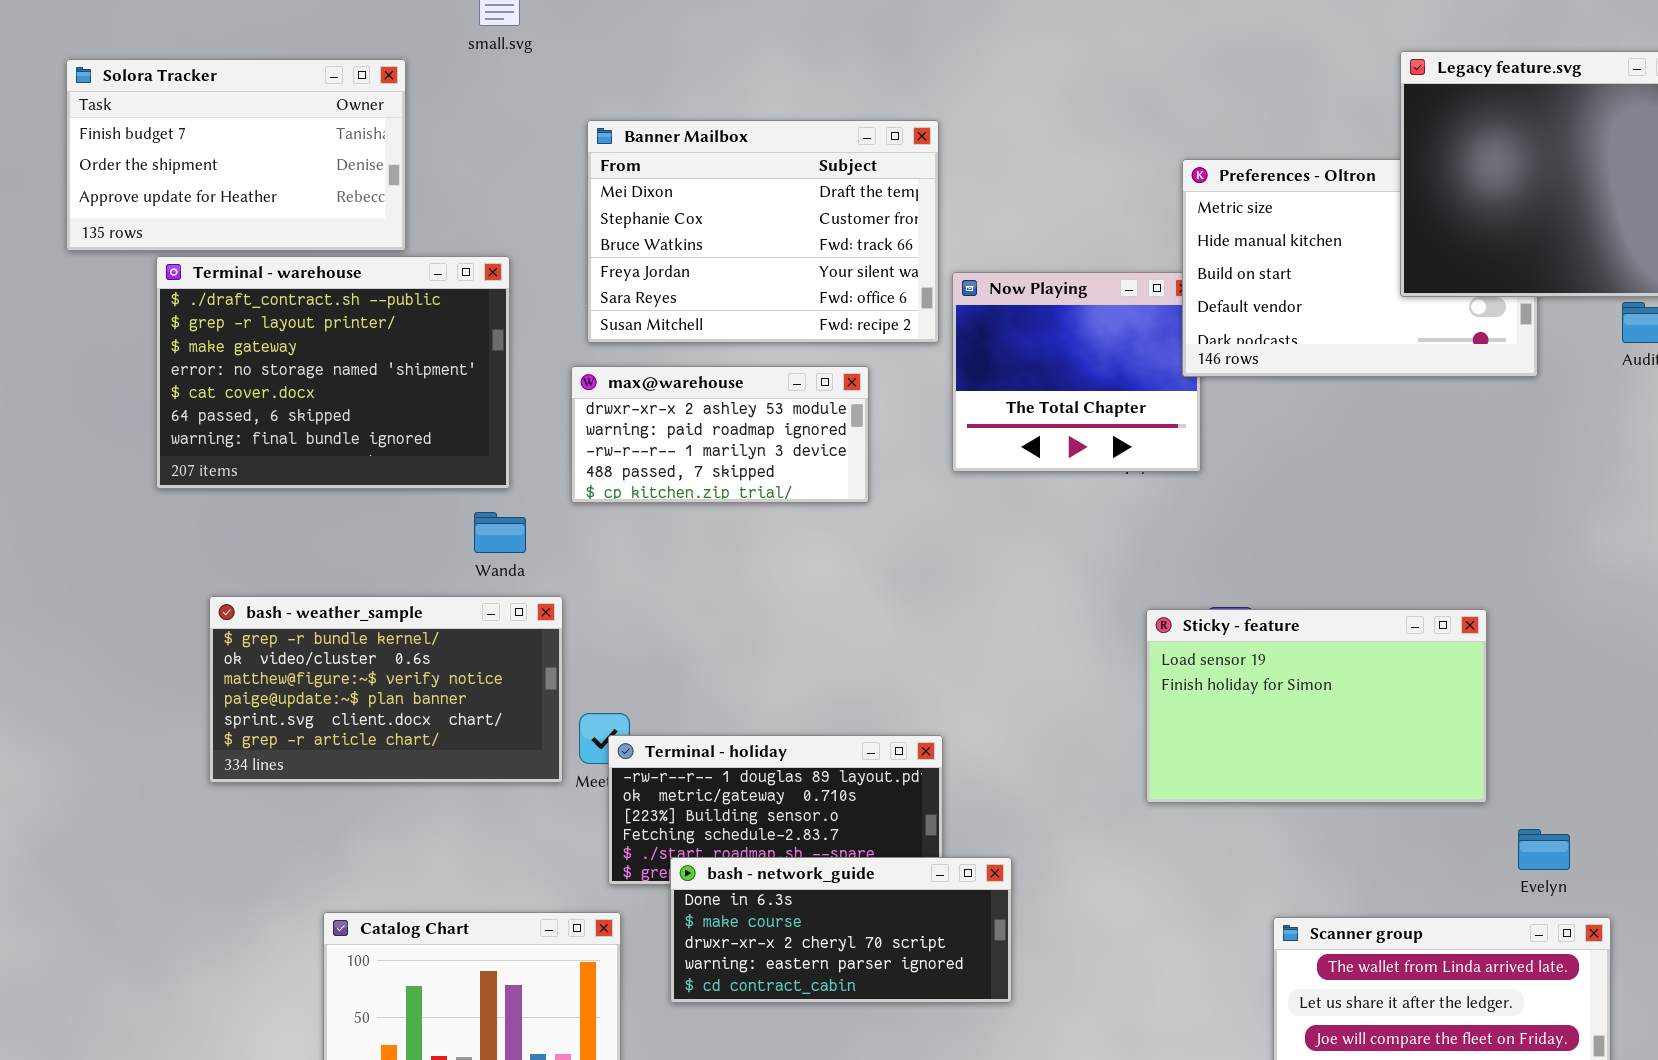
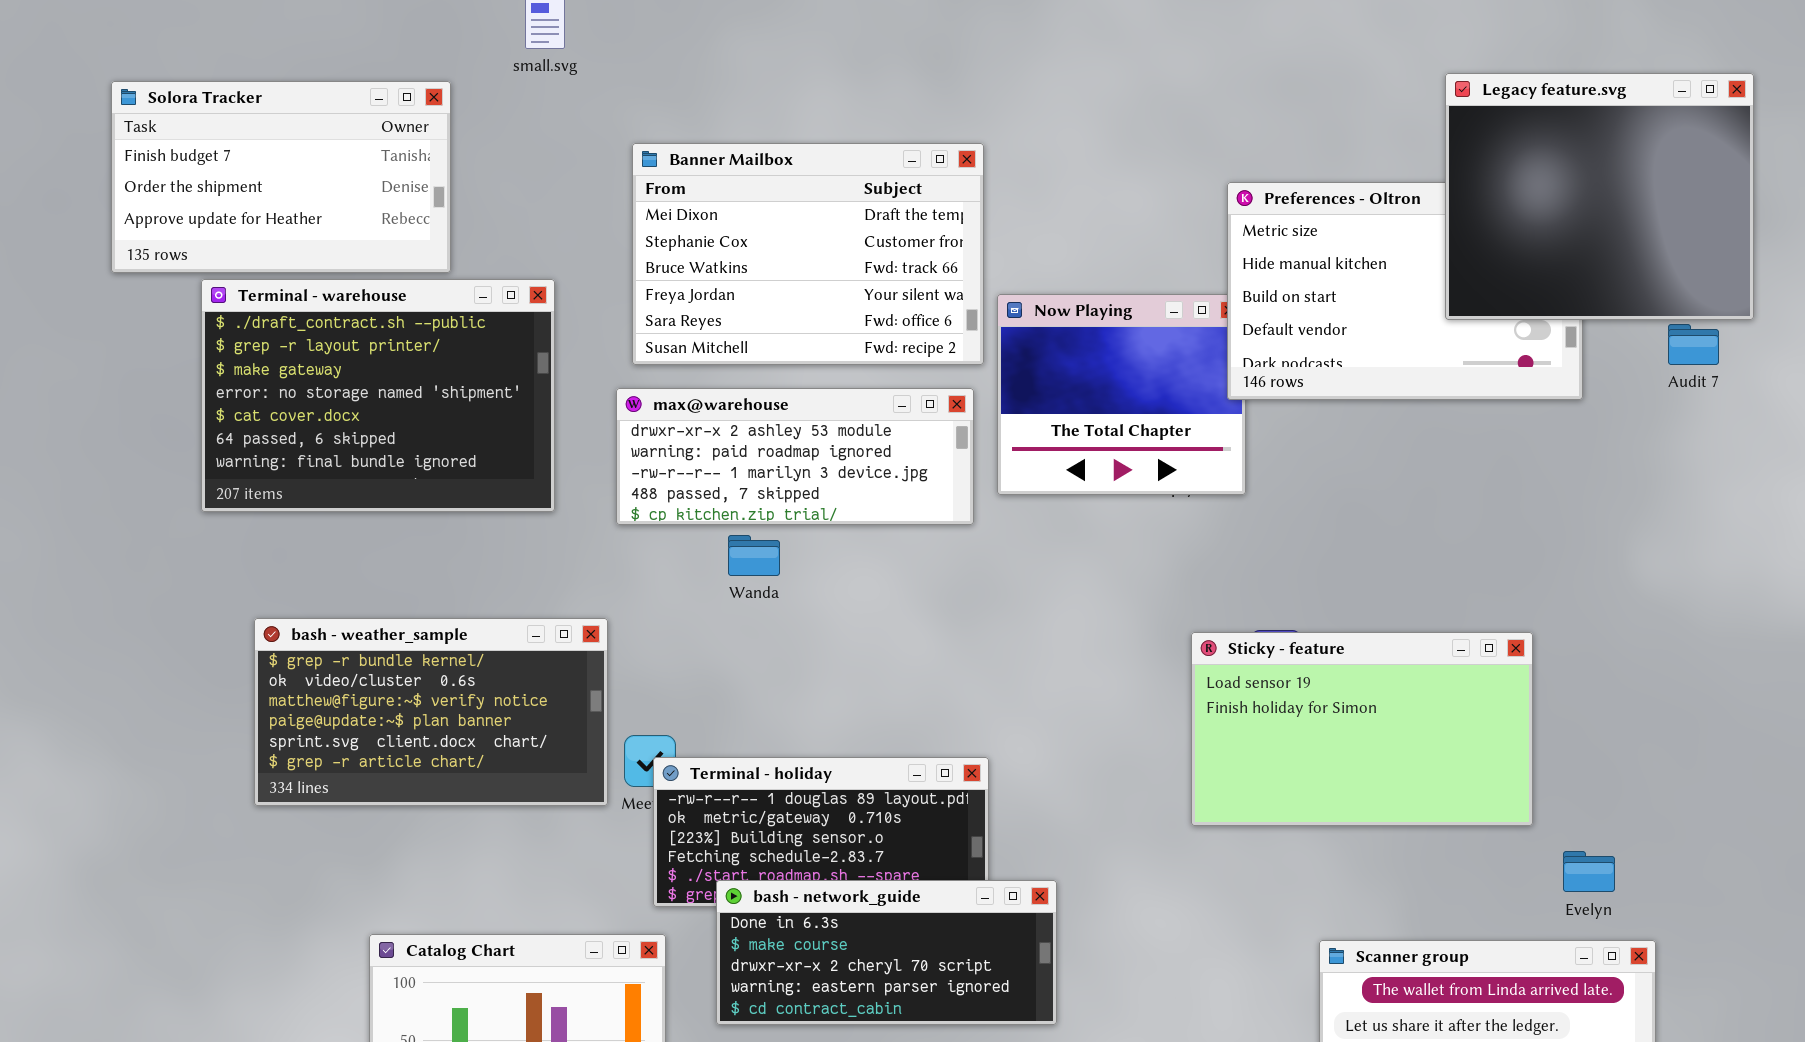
max@warehouse: [571,366,869,503] -> [616,388,974,525], resized
Wanda: [474,512,526,553] -> [728,535,780,576], moved

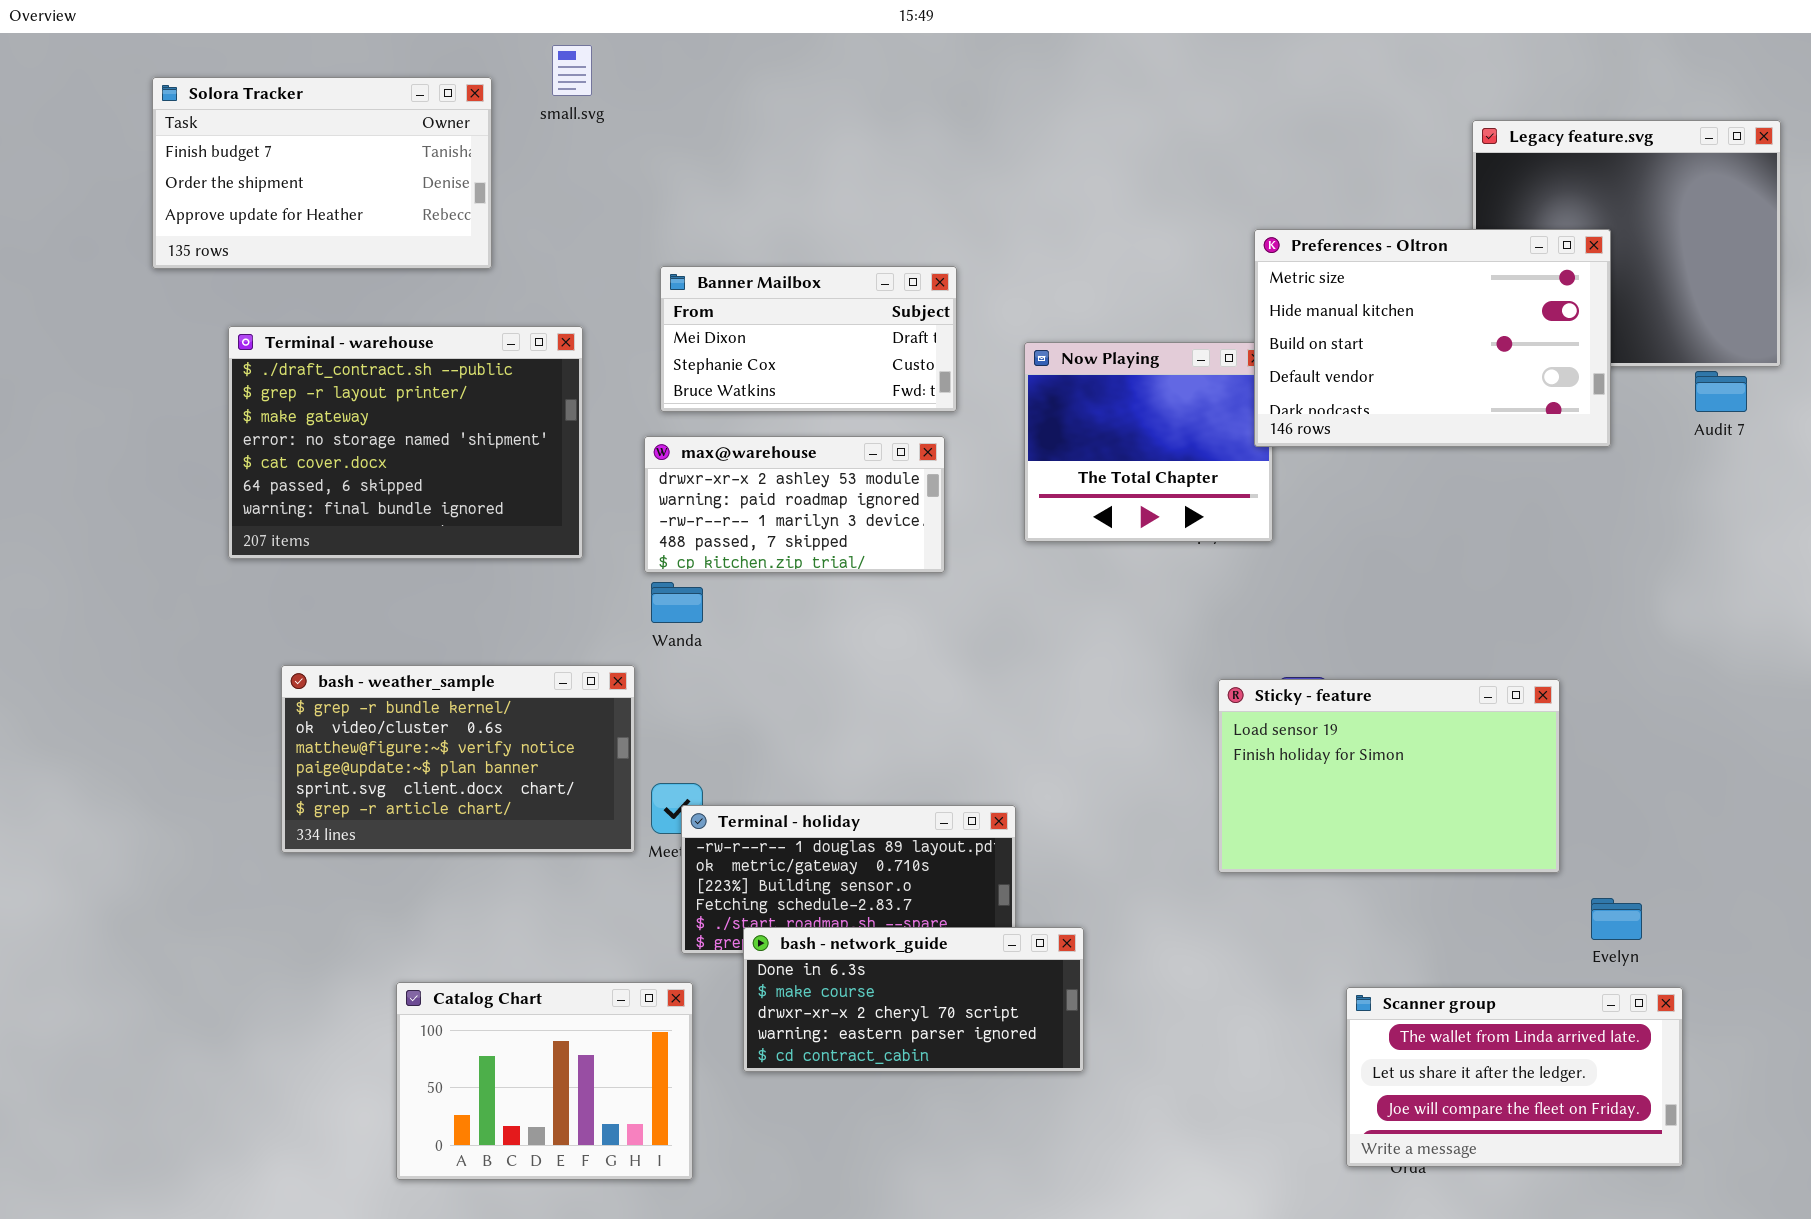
Solora Tracker: [111,81,451,273] -> [152,77,492,269], moved
Banner Mailbox: [632,143,984,365] -> [660,266,957,412], resized
Preferences - Oltron: [1227,182,1583,400] -> [1254,229,1611,447], raised
max@warehouse: [616,388,974,525] -> [644,436,945,573], resized
Wanda: [728,535,780,576] -> [651,582,703,623], moved

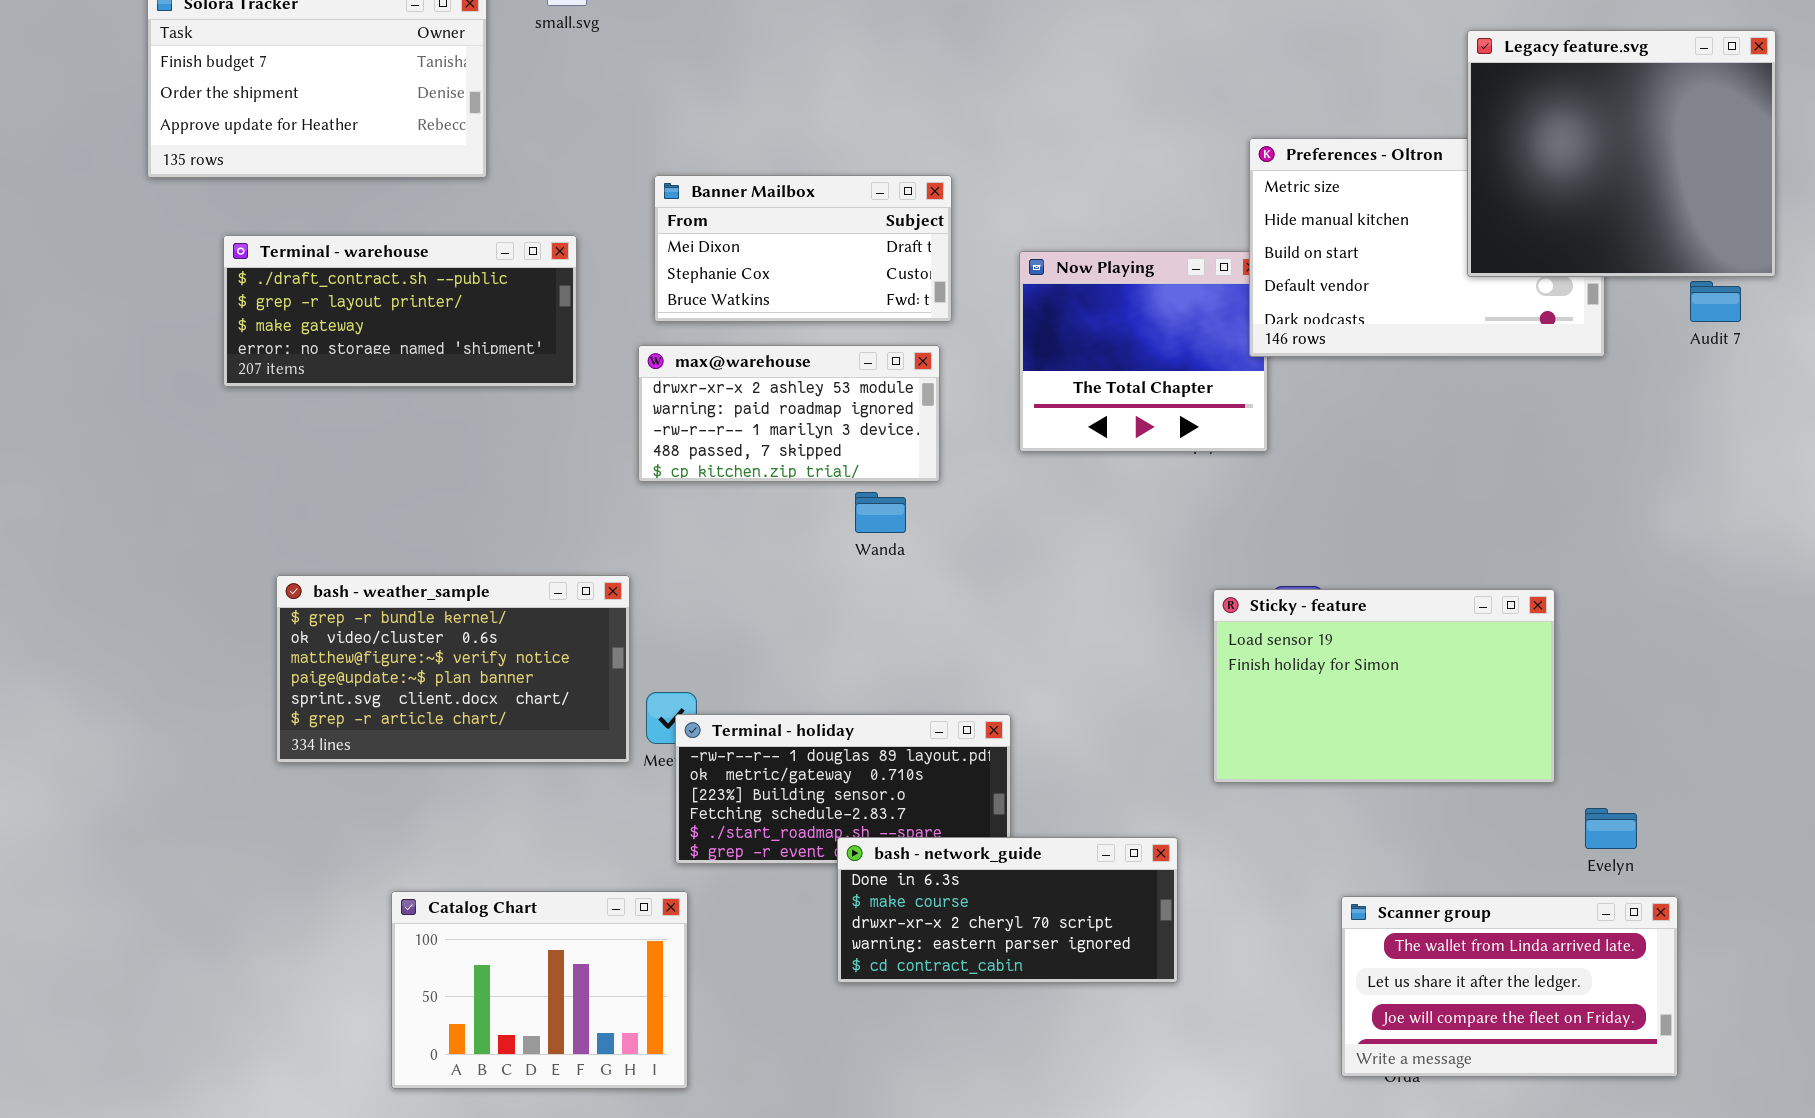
Legacy feature.svg: [1472,120,1781,367] -> [1467,30,1776,277], raised
Terminal - warehouse: [228,326,583,559] -> [223,235,577,387], resized
Wanda: [651,582,703,623] -> [855,492,906,533], moved
bash - network_guide: [743,927,1084,1072] -> [837,837,1178,983], moved

